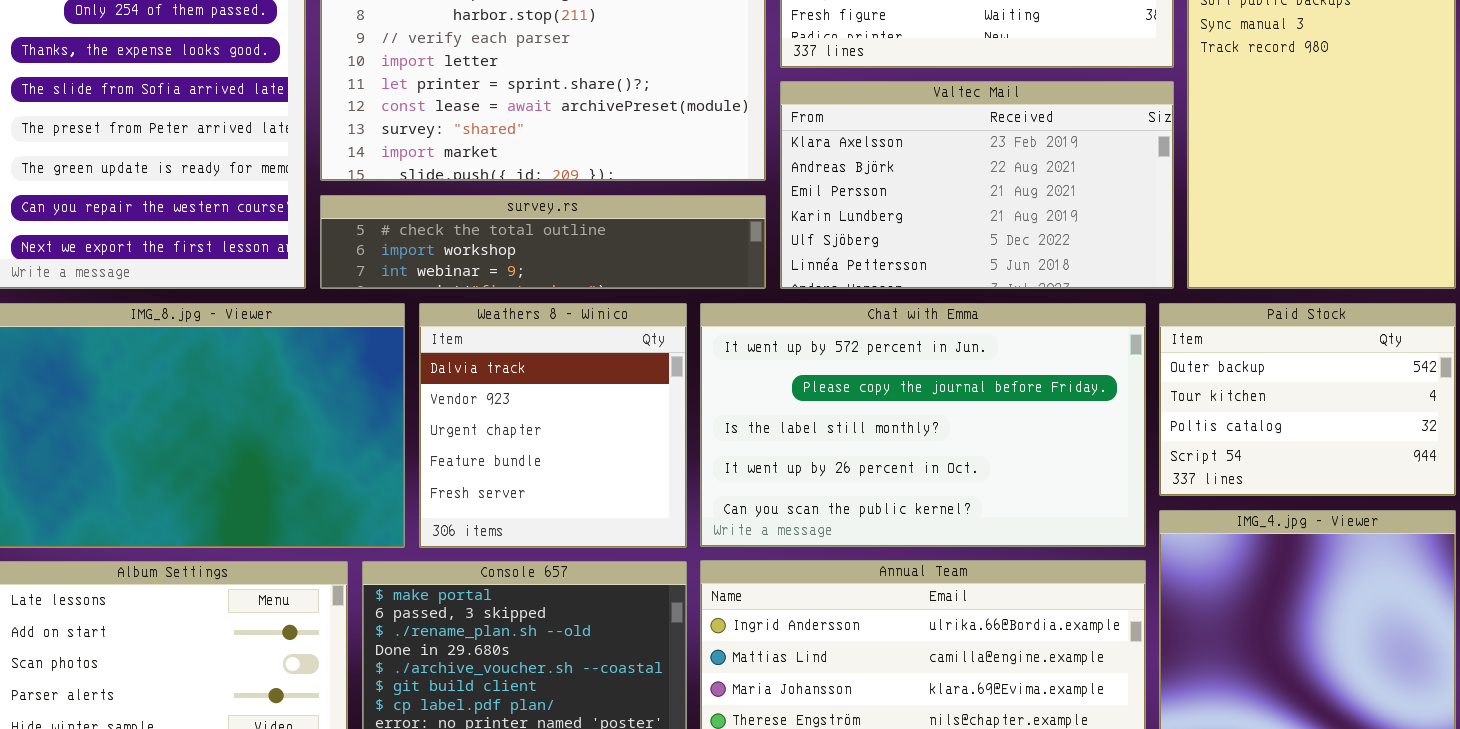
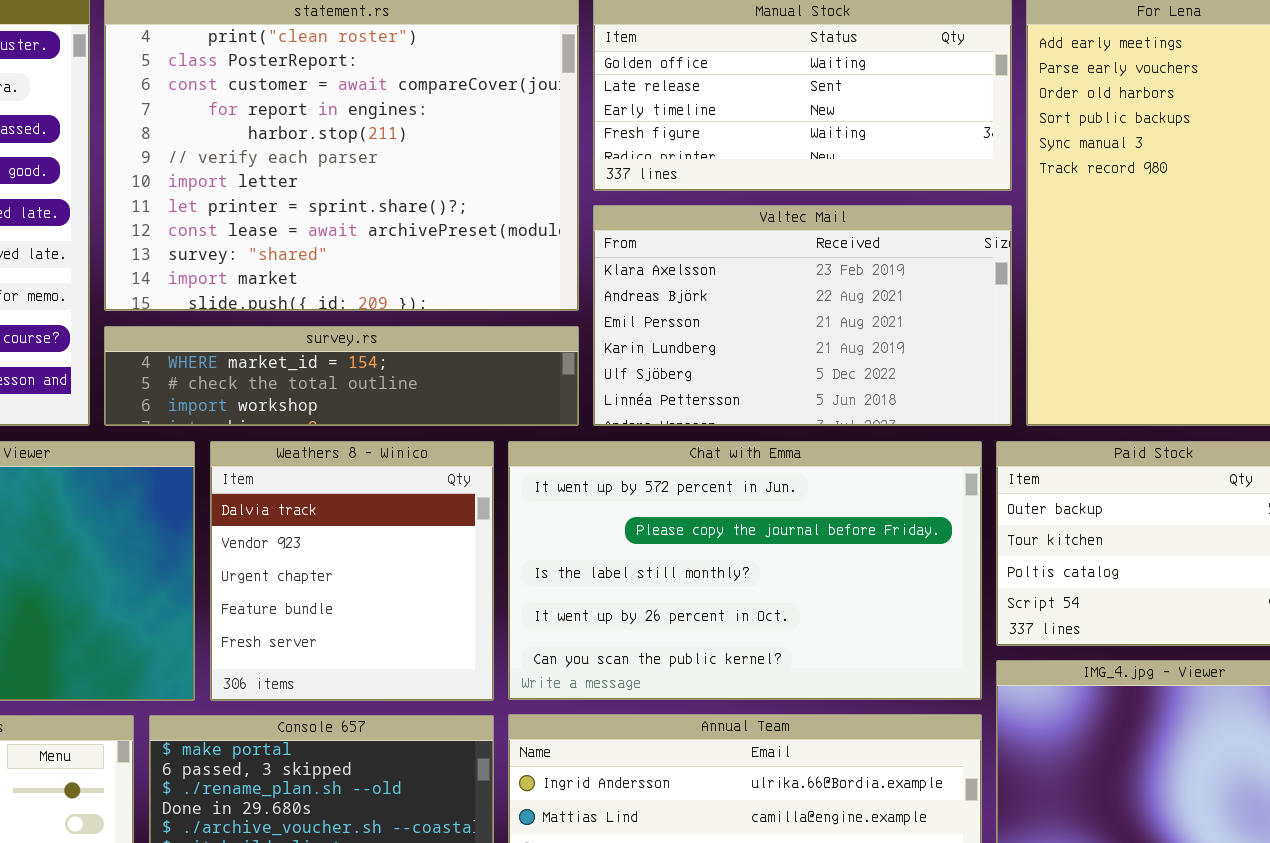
survey.rs: [320,195,766,289] -> [104,326,579,426], scrolled up 1 row

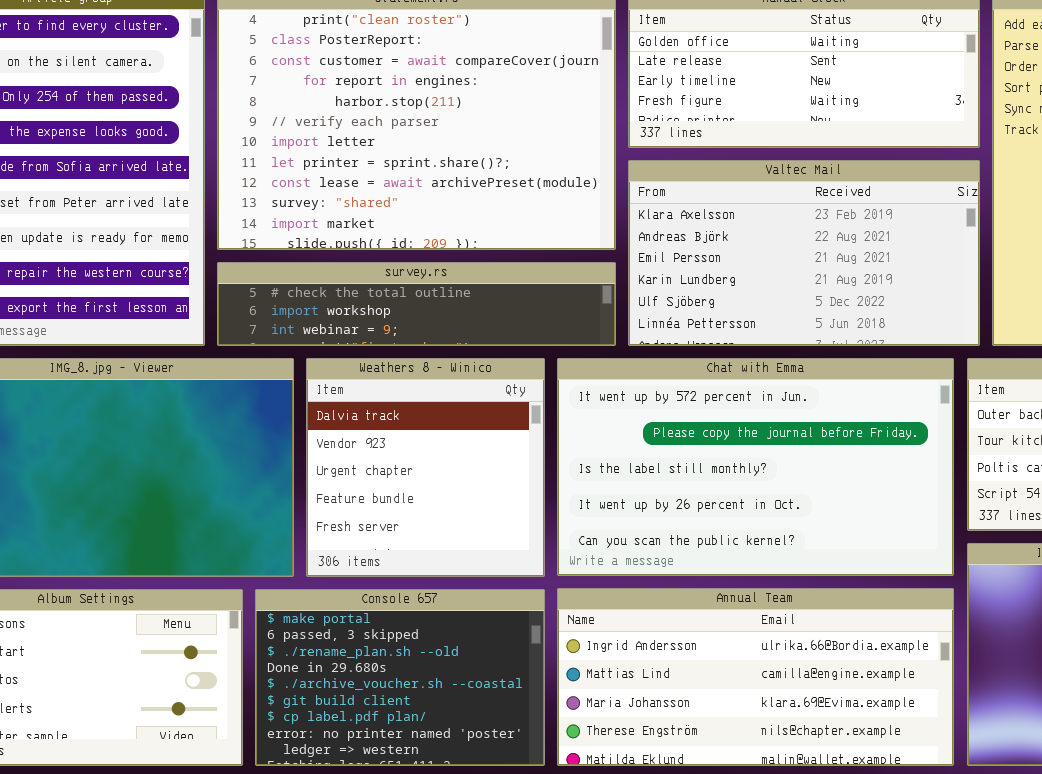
survey.rs: [104,326,579,426] -> [217,262,616,346], scrolled down 1 row

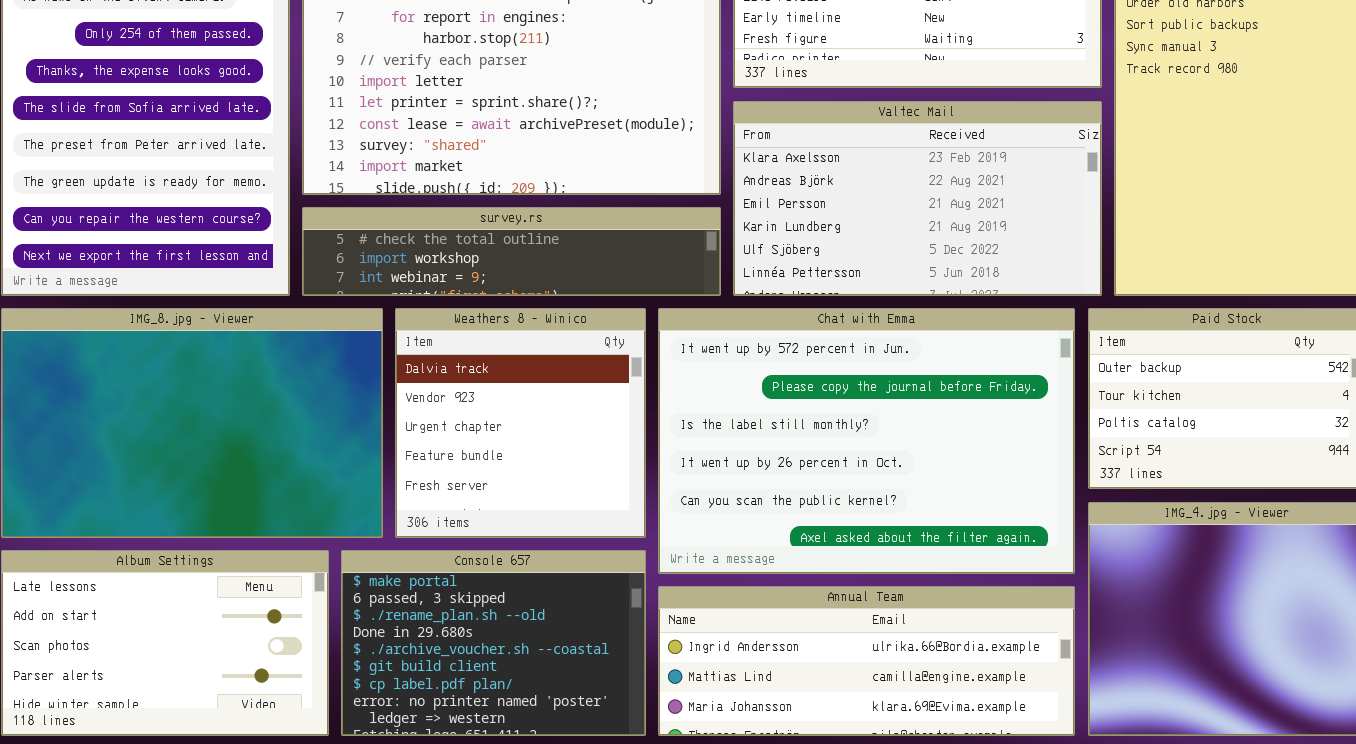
Chat with Emma: [557,358,954,576] -> [658,308,1075,574], resized
Annual Team: [557,588,954,766] -> [658,586,1075,736], resized

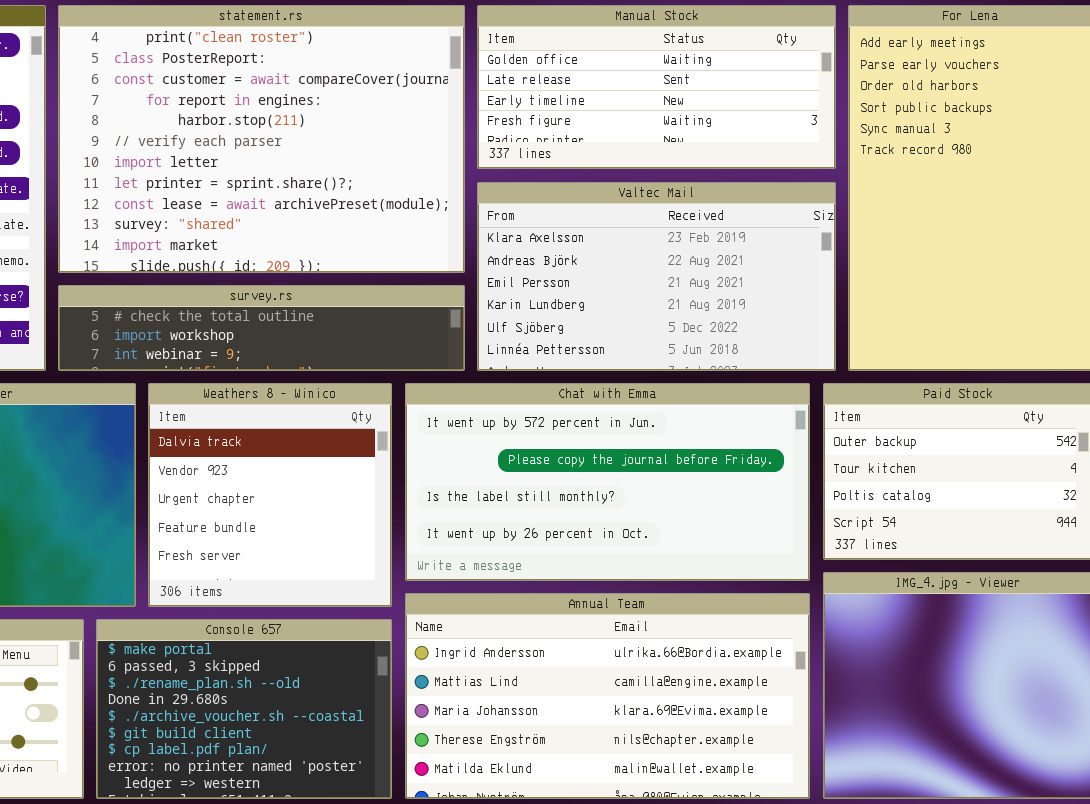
Chat with Emma: [658,308,1075,574] -> [405,383,810,581], resized
Annual Team: [658,586,1075,736] -> [405,593,810,799], resized

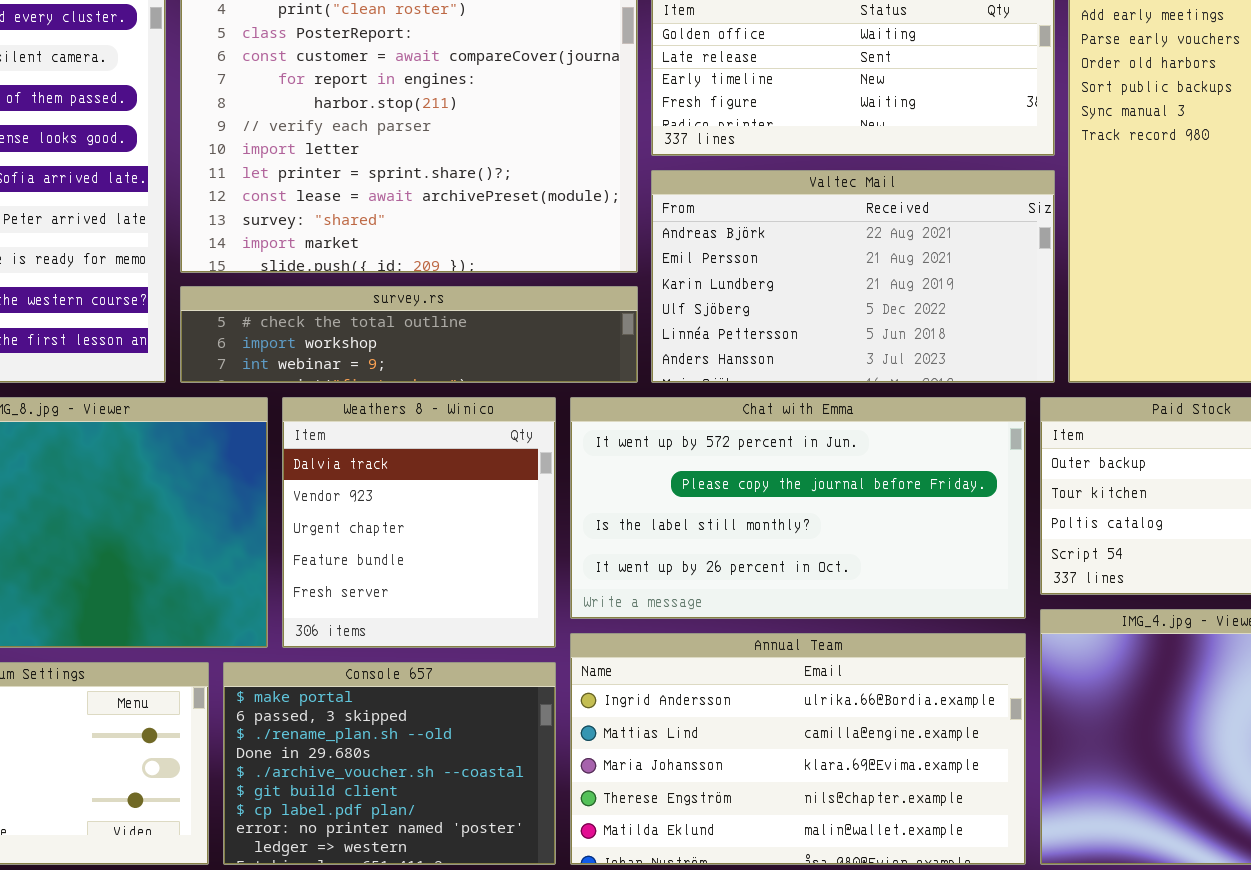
Valtec Mail: [477,182,836,371] -> [651,170,1055,383], scrolled down 1 row

